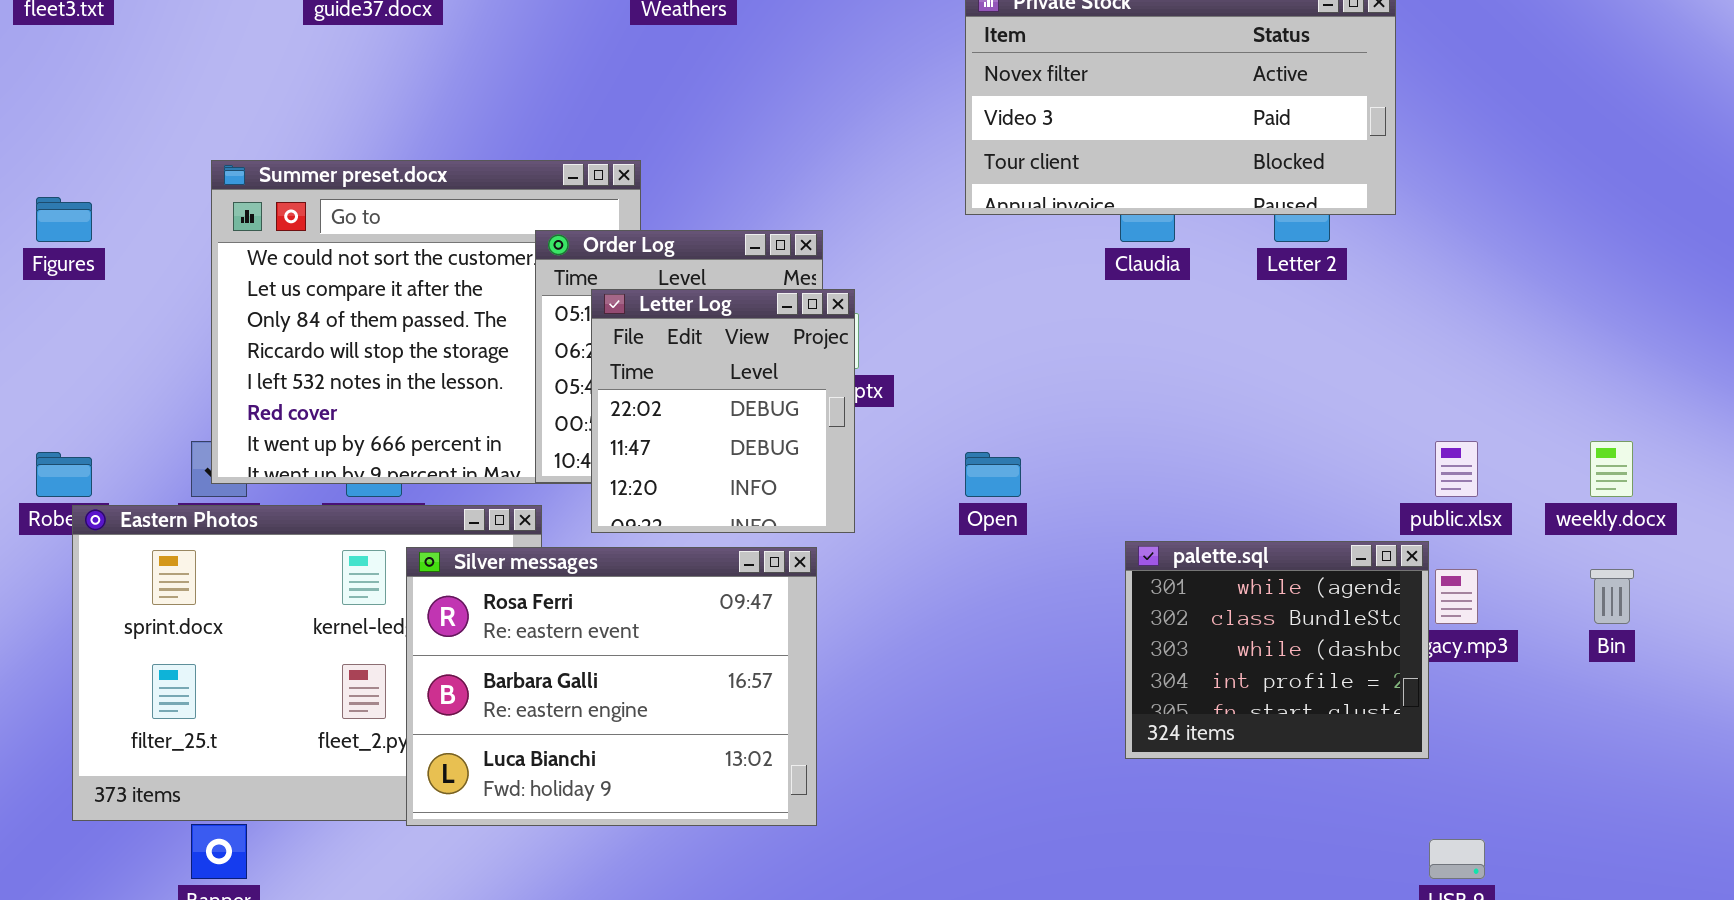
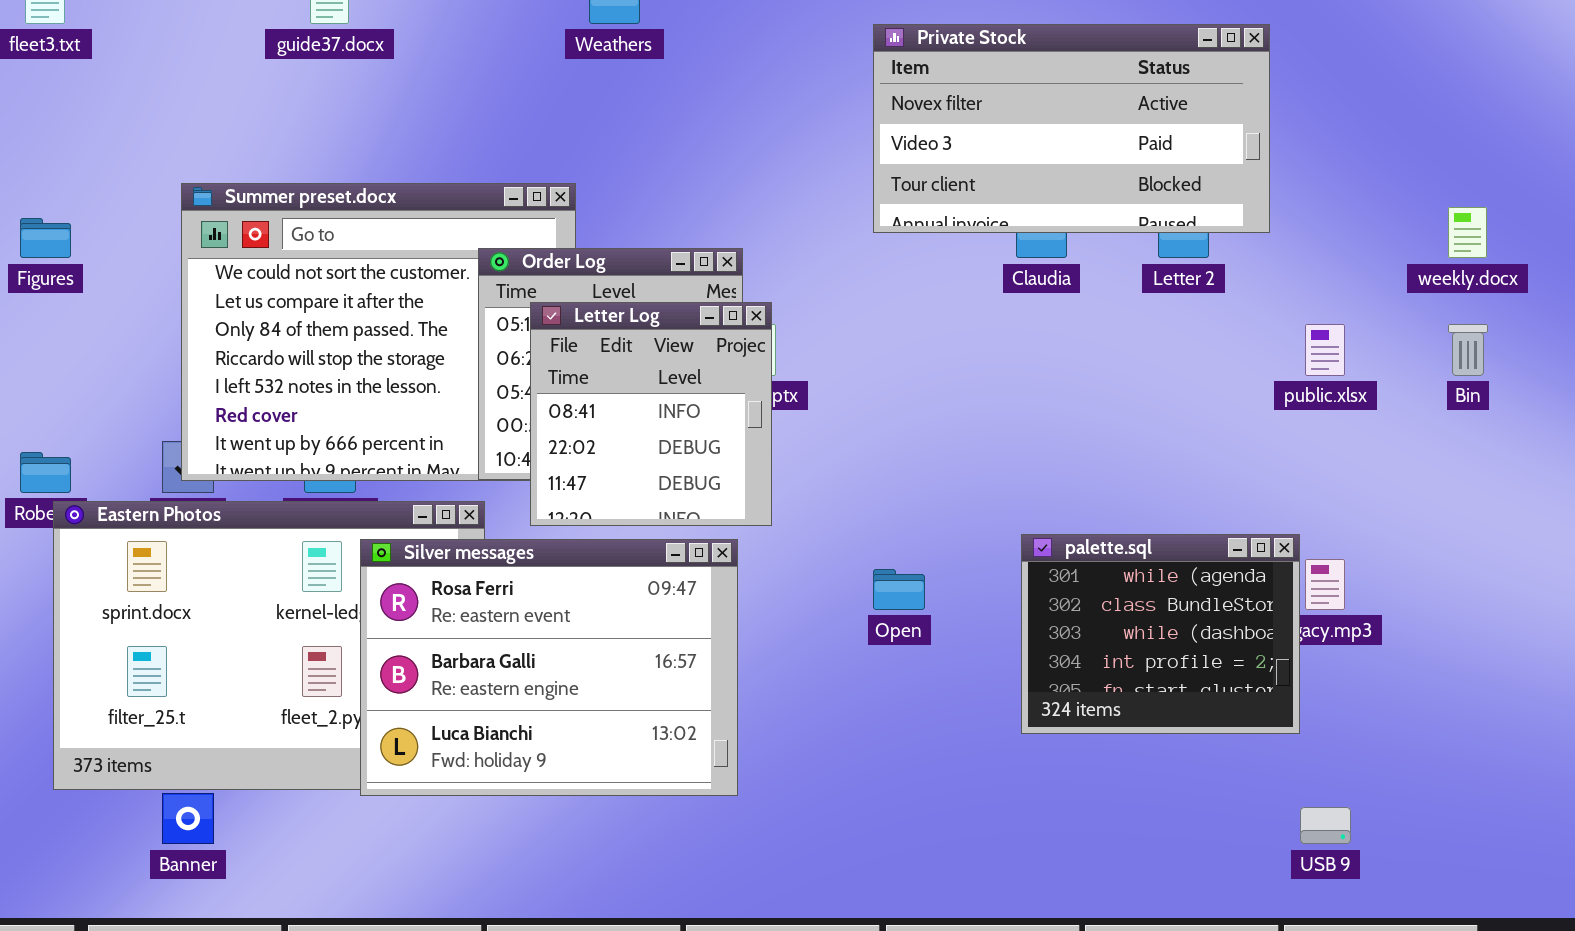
Letter Log: [591,289,855,533] -> [530,302,772,526], scrolled up 1 row
public.xlsx: [1435,441,1478,497] -> [1305,324,1345,376], moved
weekly.docx: [1590,441,1633,497] -> [1448,207,1487,258], moved
Open: [965,452,1021,497] -> [873,569,925,610], moved
Bin: [1590,569,1634,624] -> [1448,324,1488,376], moved

